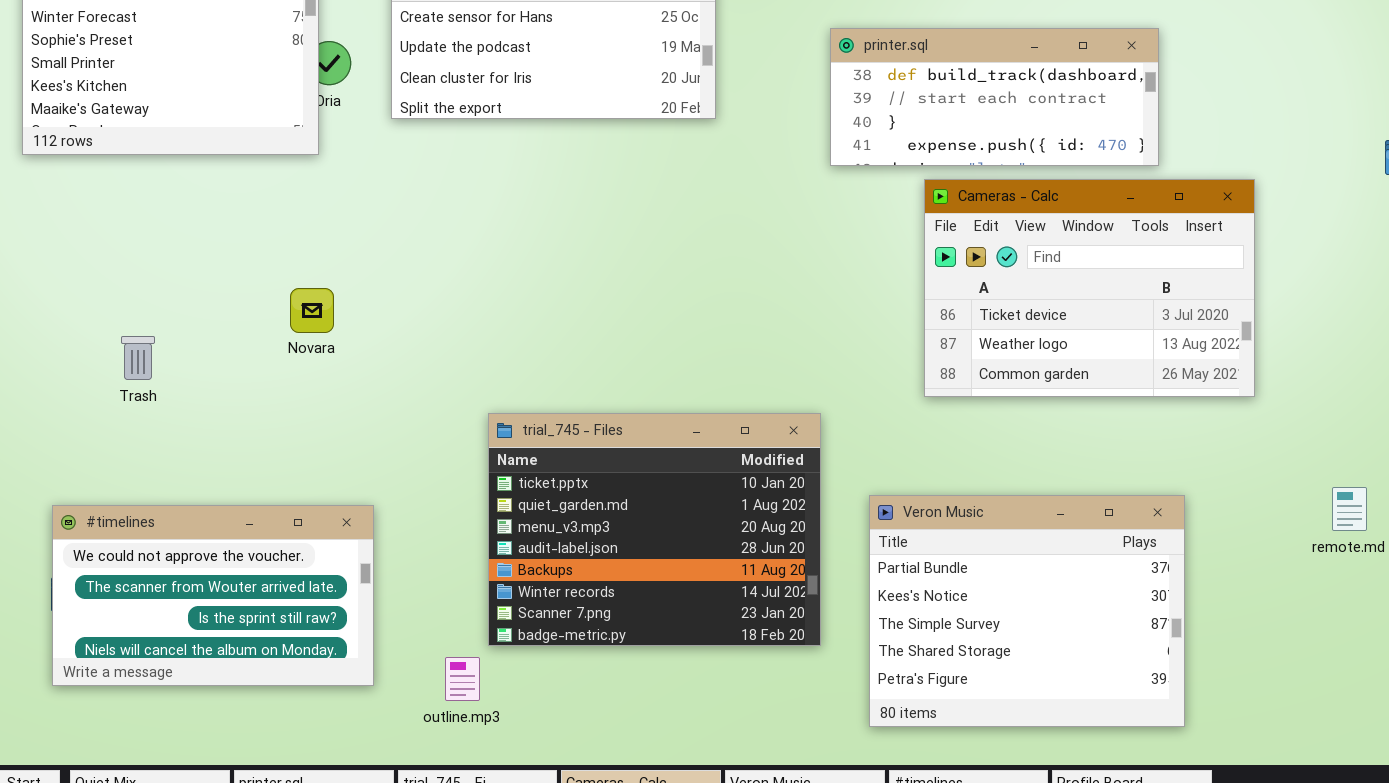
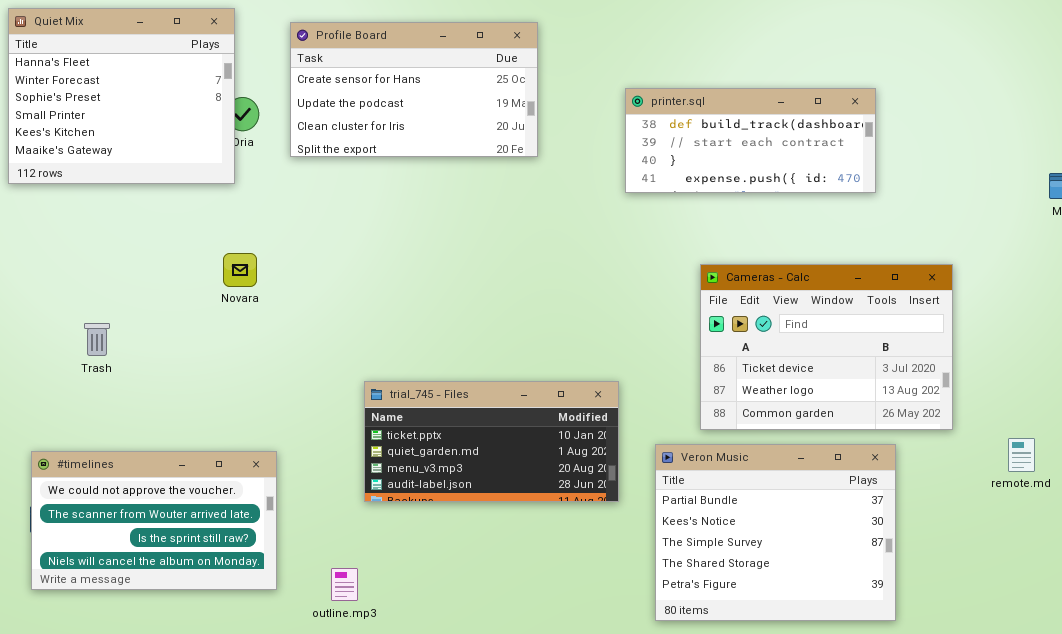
Cameras - Calc: [924,179,1255,397] -> [700,264,953,430], moved
Novara: [290,288,334,333] -> [223,253,257,287], moved
trial_745 - Files: [488,413,821,646] -> [364,381,619,502], resized

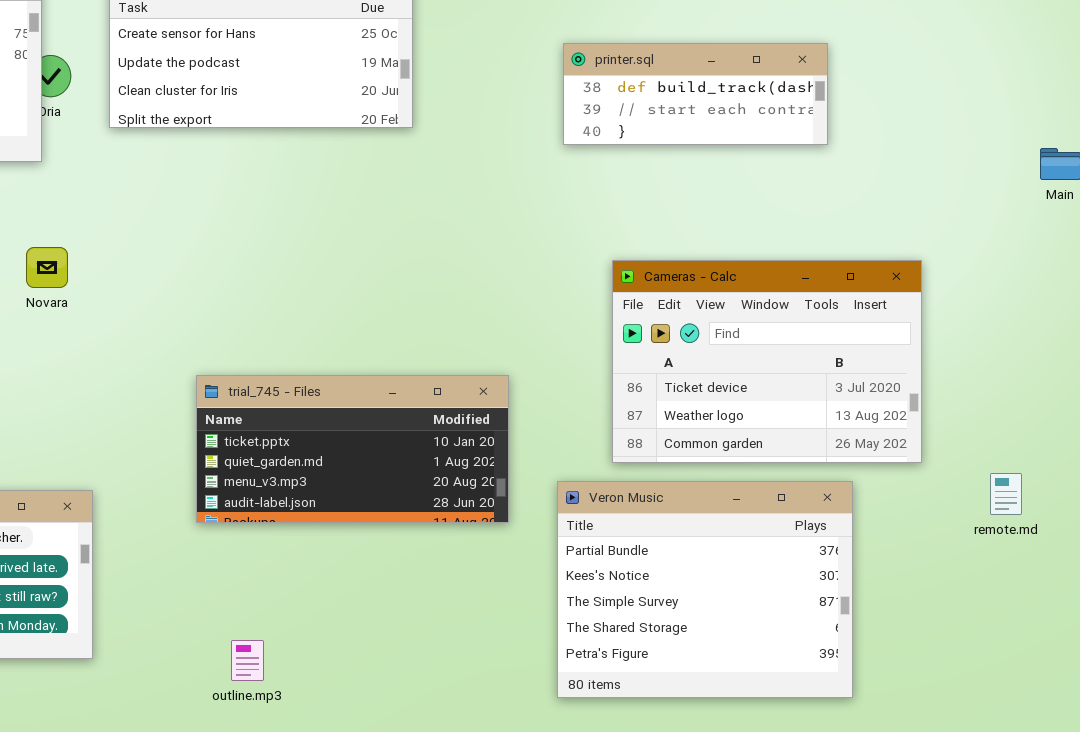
printer.sql: [625,88,876,193] -> [563,43,828,145], resized
trial_745 - Files: [364,381,619,502] -> [196,375,509,523], moved
outline.mp3: [331,568,358,601] -> [231,640,264,681], moved

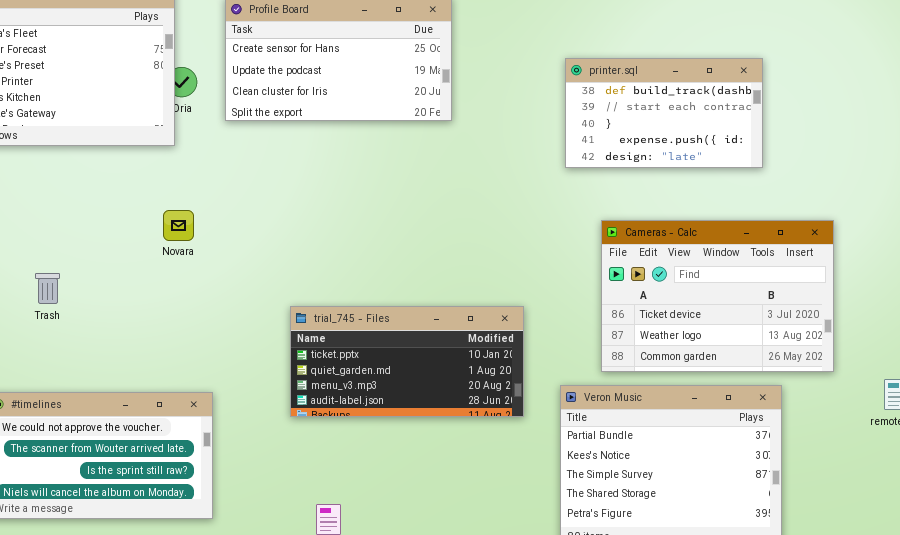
printer.sql: [563,43,828,145] -> [565,58,763,168], resized

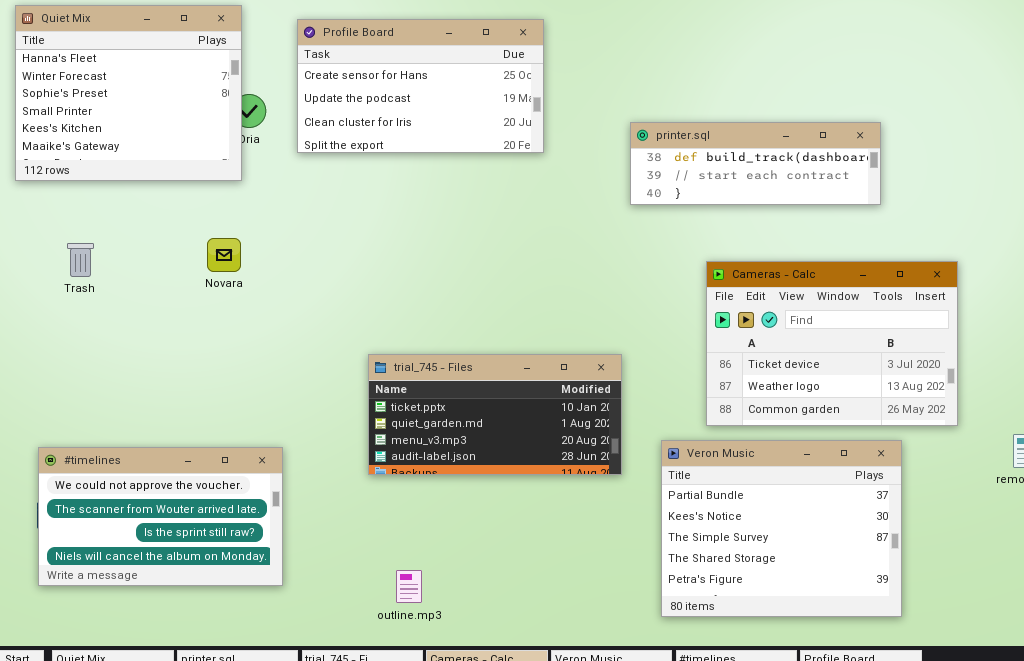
printer.sql: [565,58,763,168] -> [630,122,881,205], resized
Novara: [163,210,194,241] -> [207,238,241,272], moved
Trash: [35,273,60,304] -> [67,243,94,277], moved

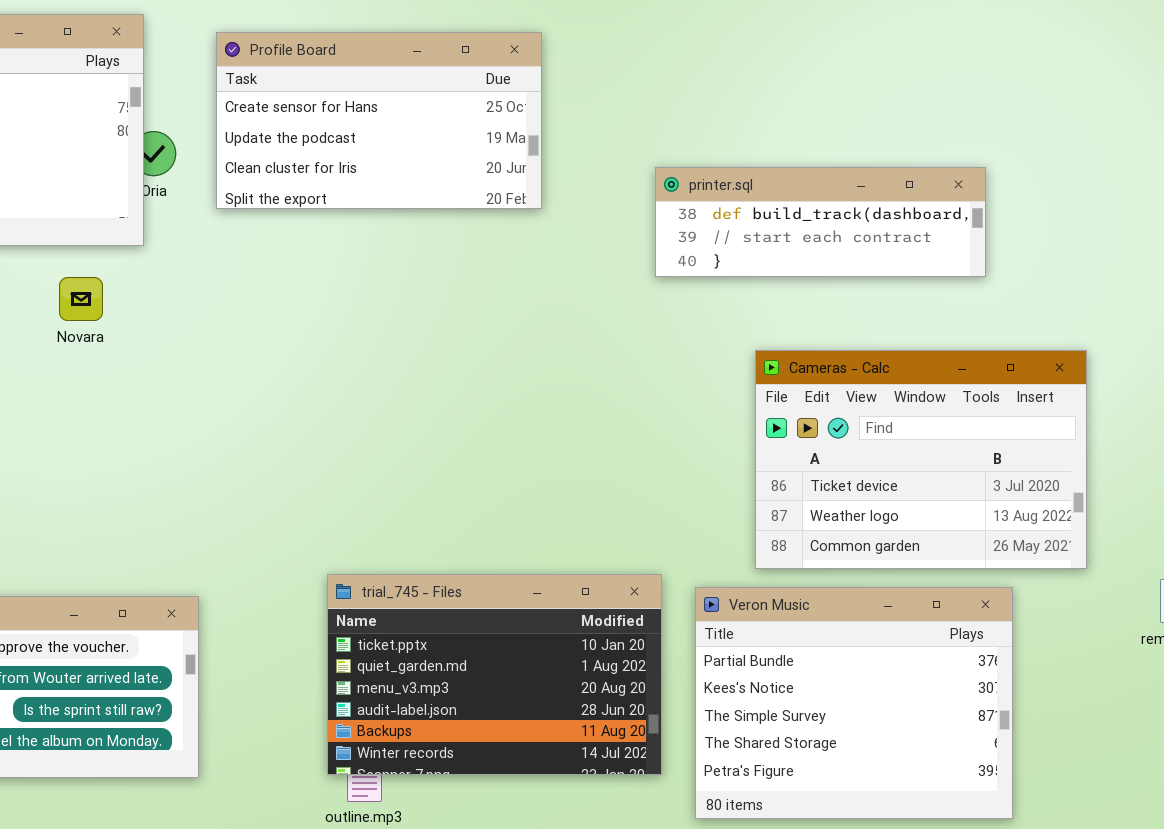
Novara: [207,238,241,272] -> [59,277,103,321], moved
trial_745 - Files: [368,354,622,475] -> [327,574,662,775], moved, resized

